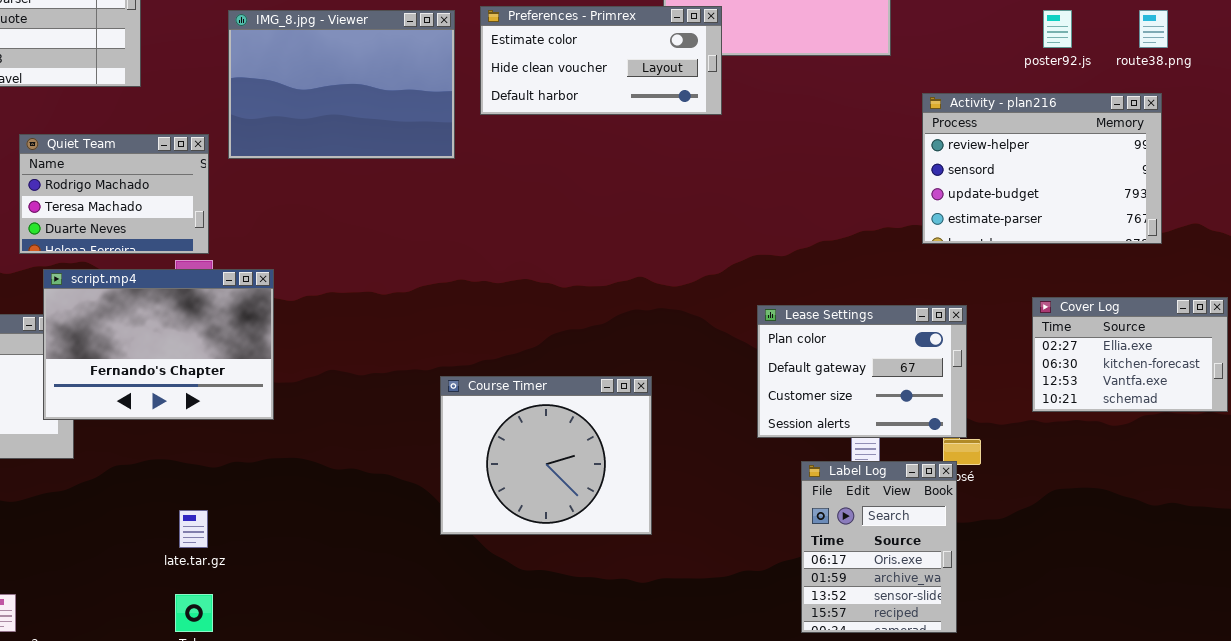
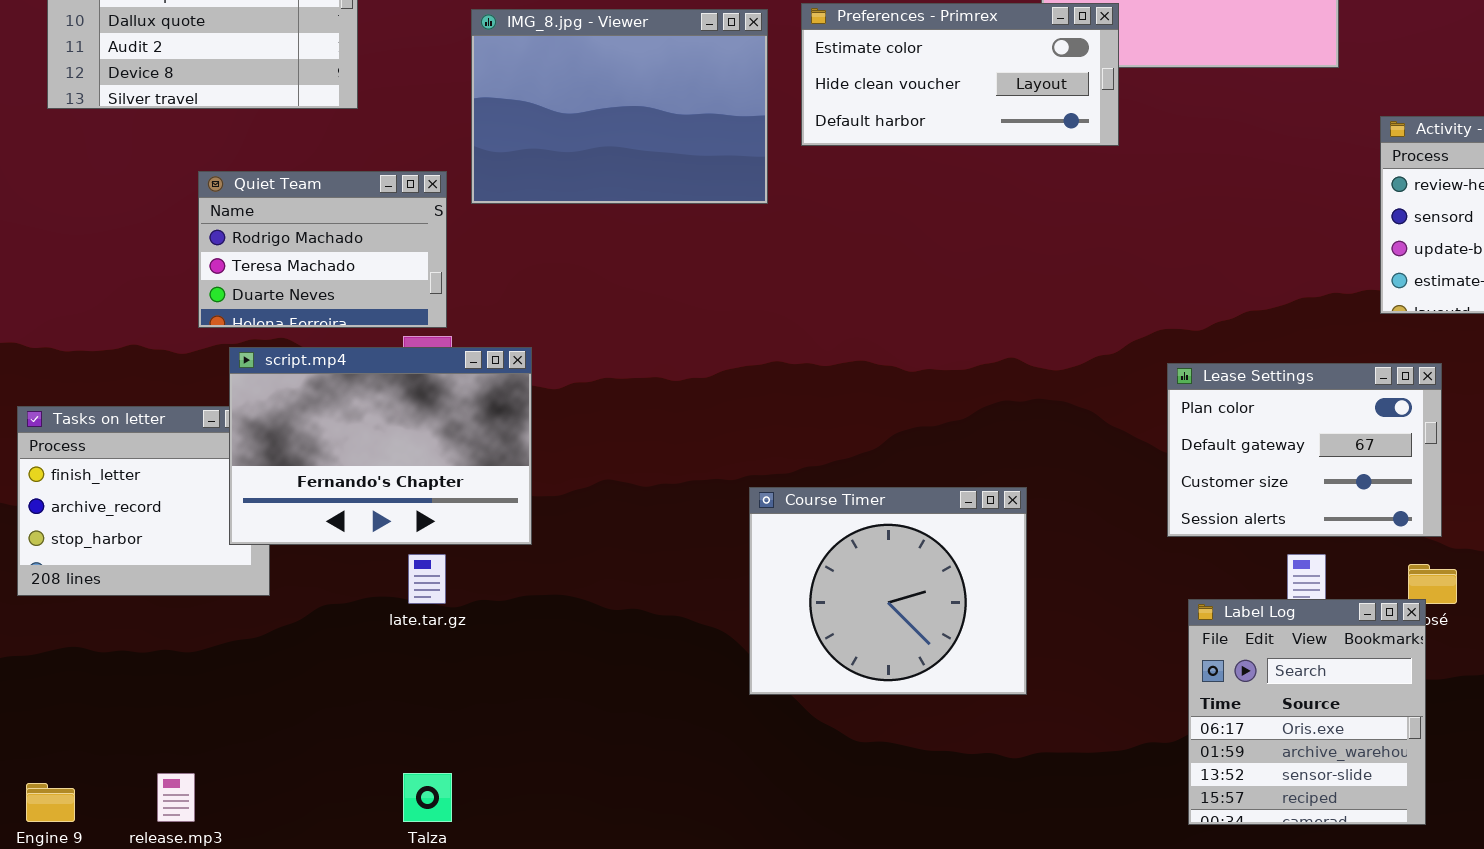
Lease Settings: [757,305,967,438] -> [1167,363,1442,537], moved
Label Log: [801,461,957,633] -> [1188,599,1426,825], resized
late.tar.gz: [179,510,208,548] -> [408,554,446,604], moved

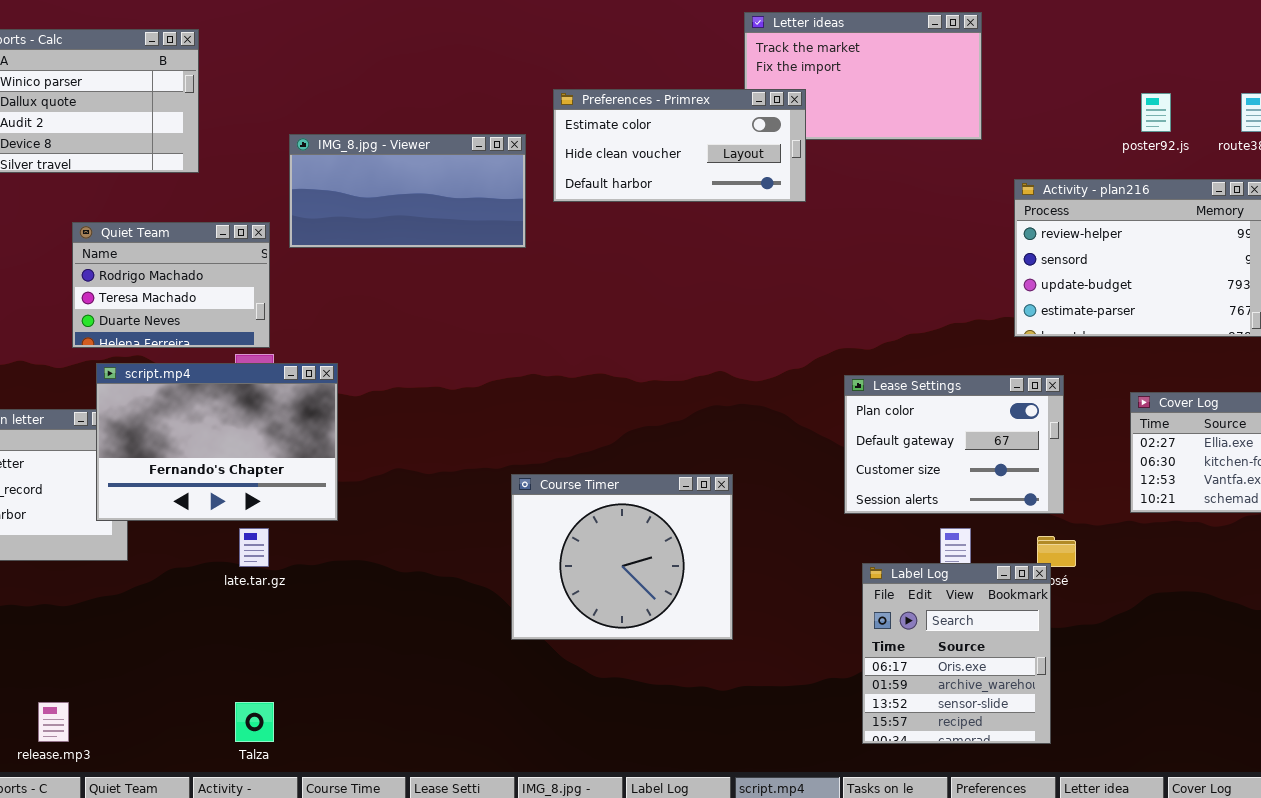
IMG_8.jpg - Viewer: [471,9,768,204] -> [289,134,526,248], resized

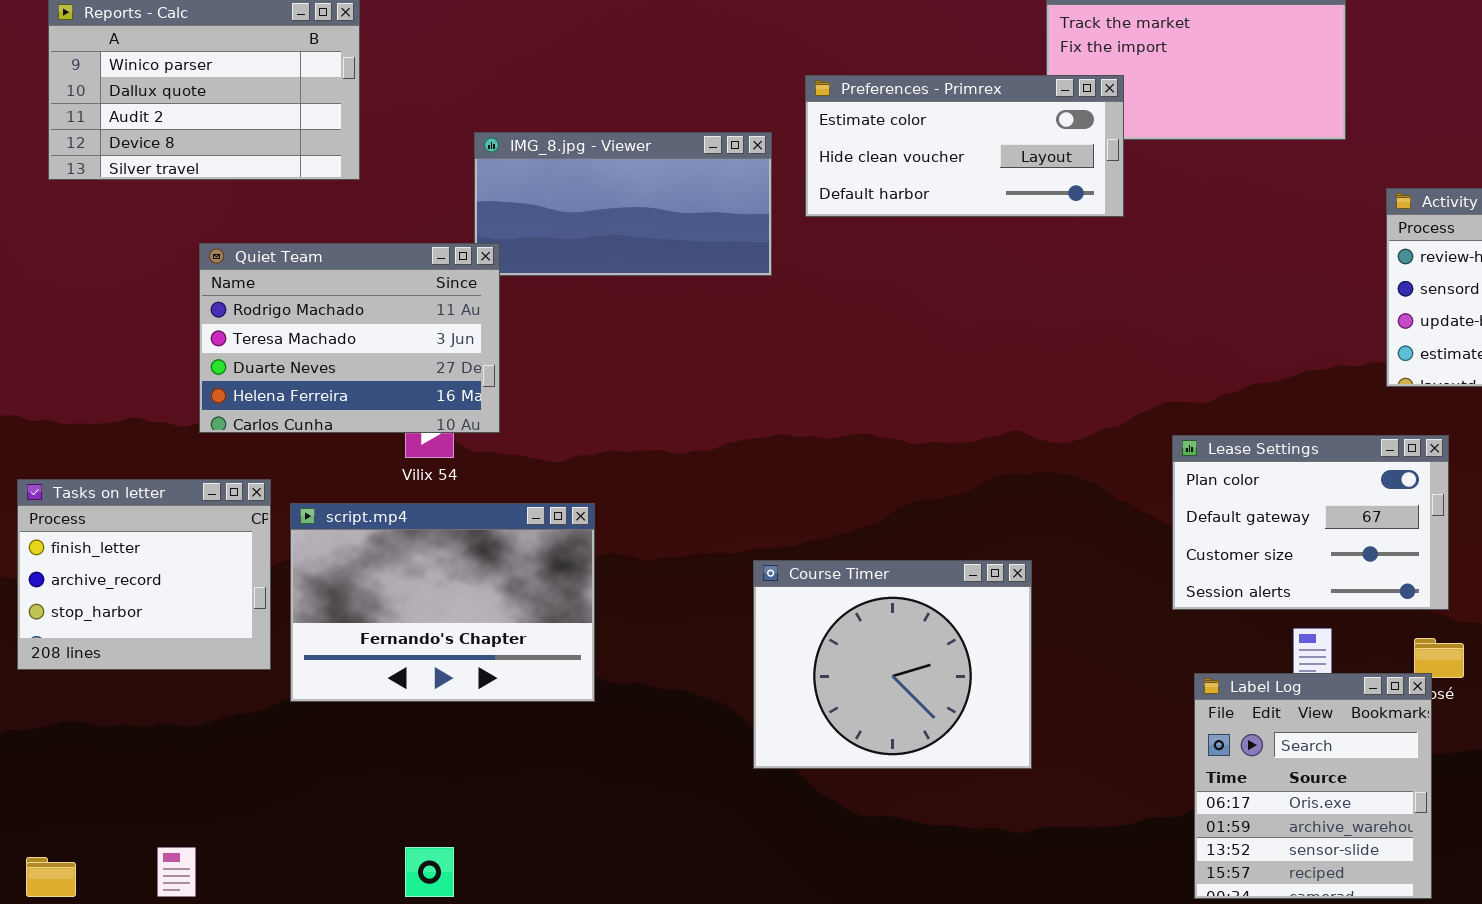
Quiet Team: [72,222,270,348] -> [199,243,500,433], resized
script.mp4: [96,363,338,521] -> [290,503,595,702], moved

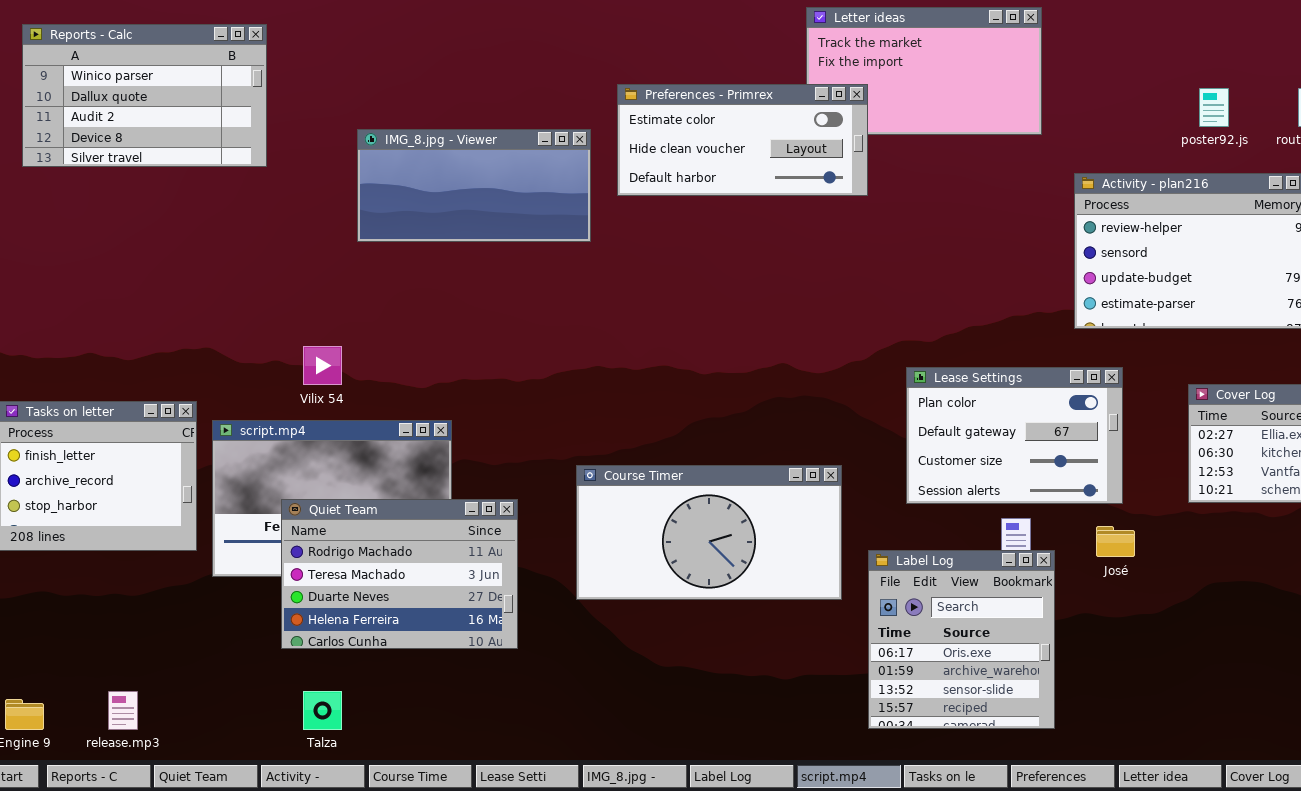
Quiet Team: [199,243,500,433] -> [281,499,518,649], moved
Course Timer: [753,560,1032,769] -> [576,465,842,600], resized
Label Log: [1194,673,1432,899] -> [868,550,1055,729], moved

